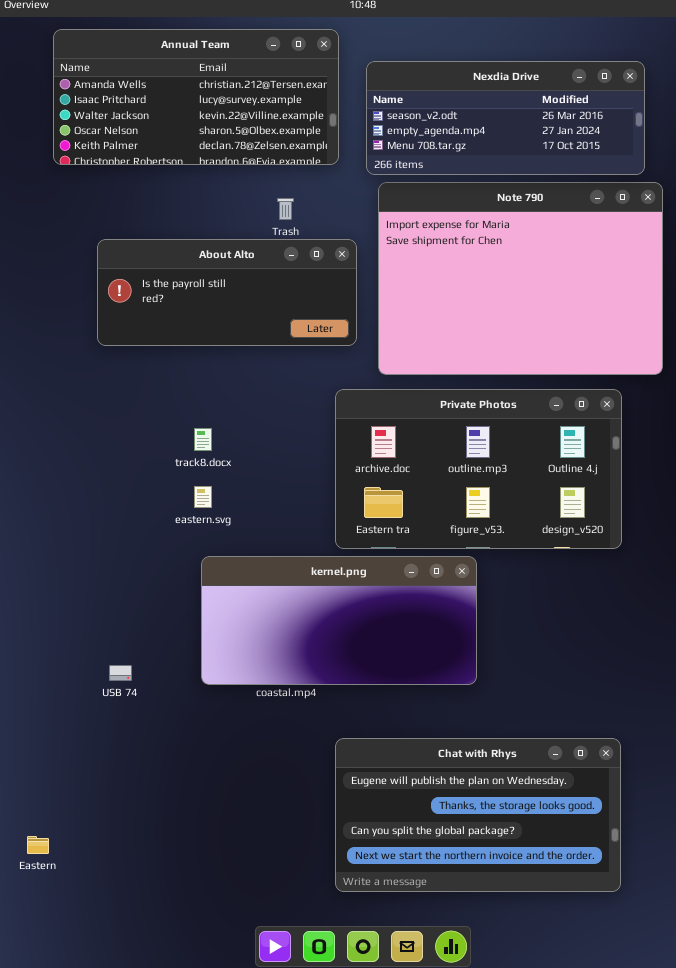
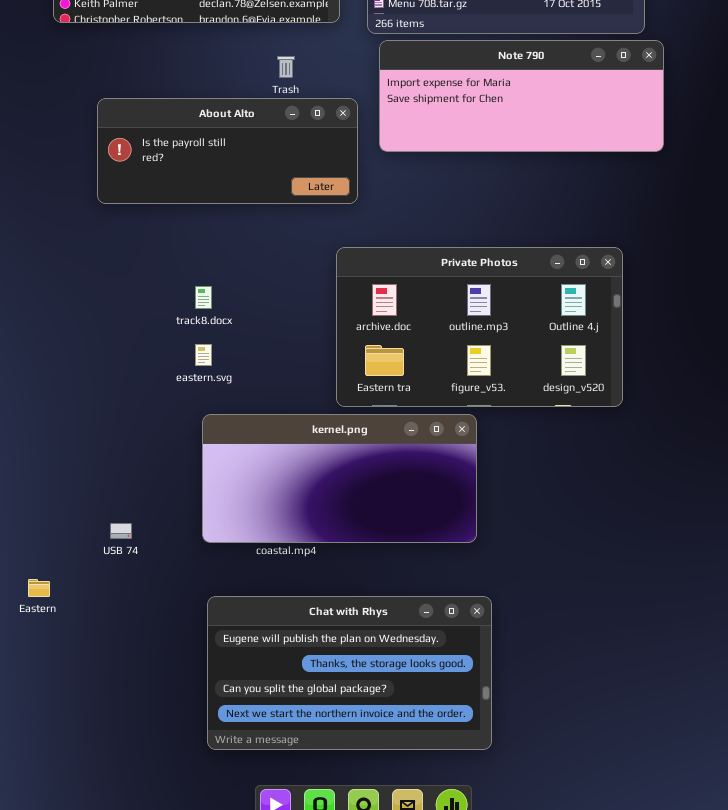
Note 790: [378,182,663,375] -> [379,40,664,152], resized
Chat with Rhys: [335,738,621,892] -> [207,596,492,750], moved
Eastern: [27,836,49,854] -> [28,579,50,597], moved

